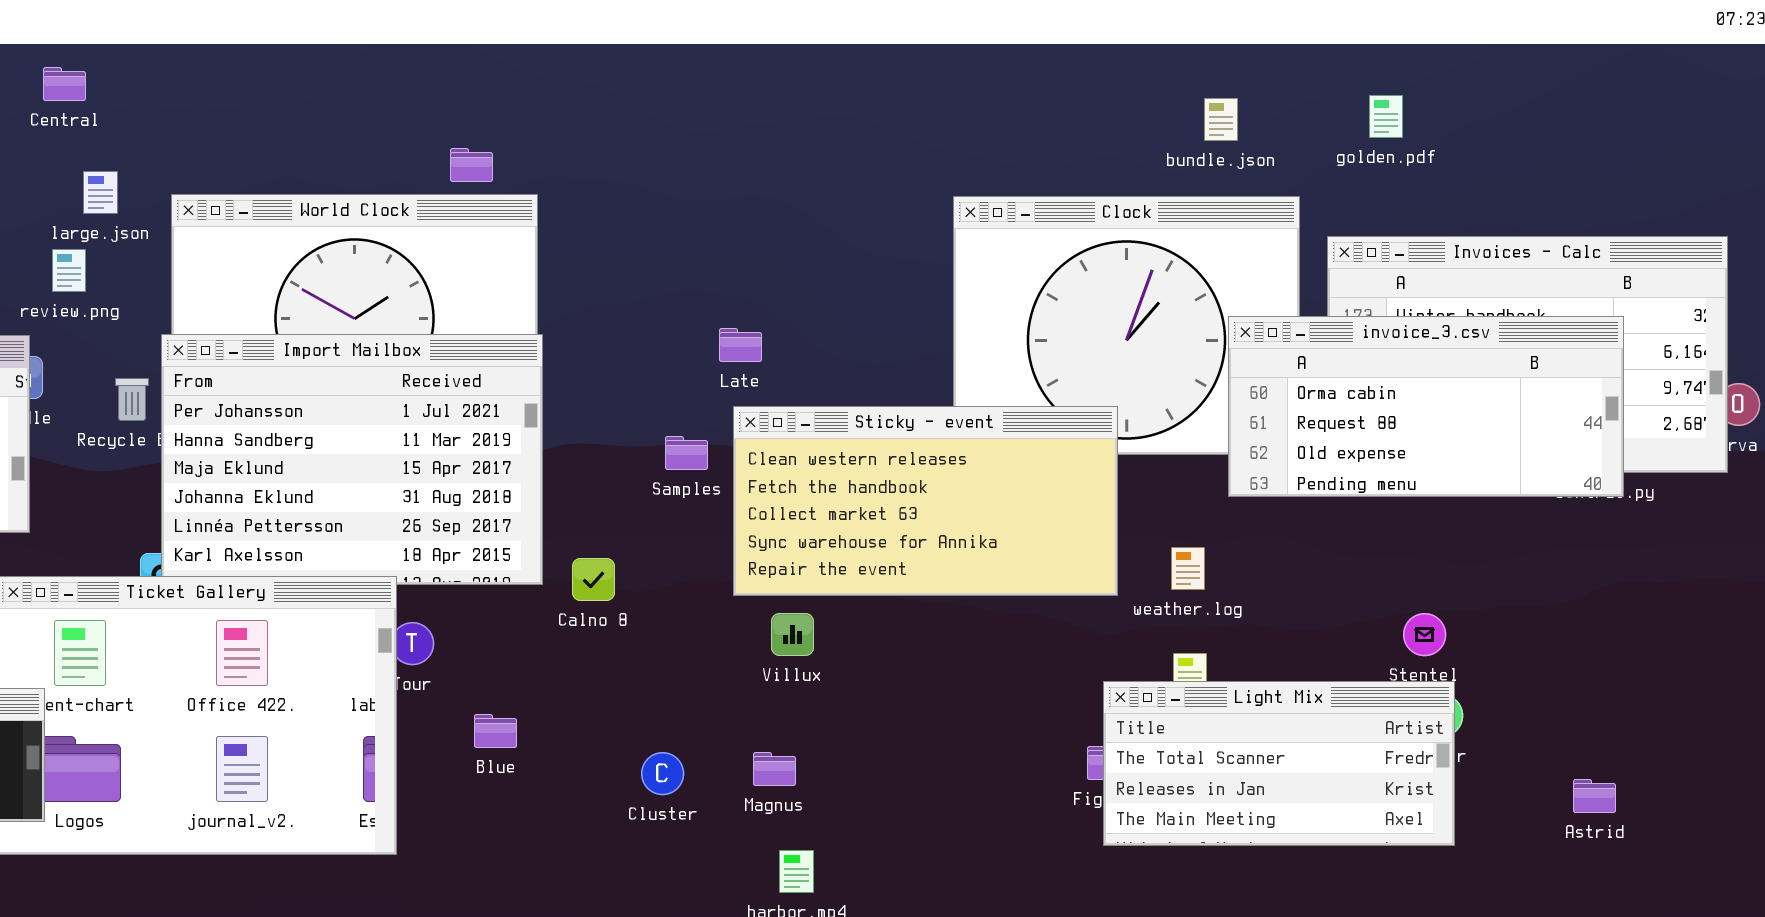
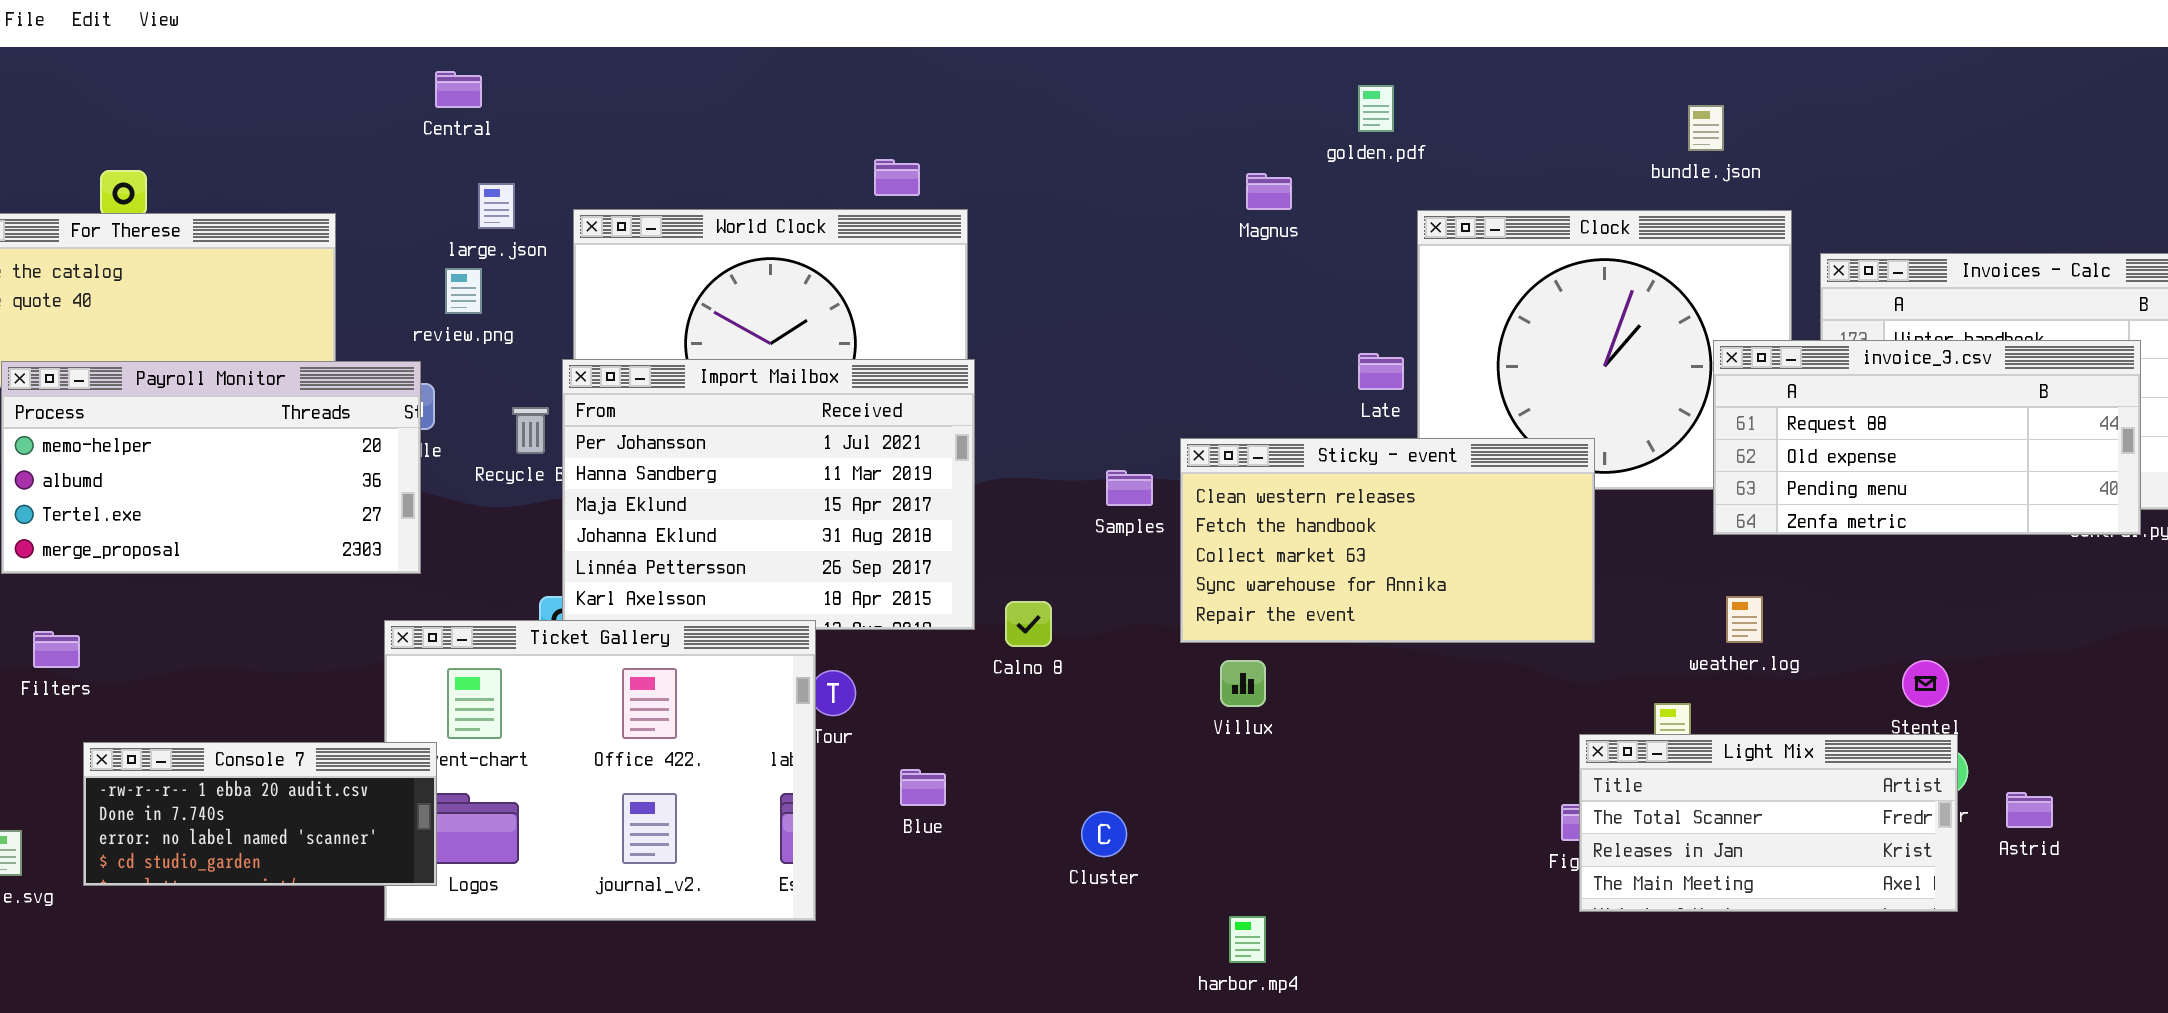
golden.pdf: [1369,95,1403,138] -> [1358,85,1394,132], moved
invoice_3.csv: [1228,316,1624,497] -> [1713,340,2141,535], scrolled down 1 row
Late: [719,328,762,362] -> [1358,353,1404,390], moved
weather.log: [1171,547,1205,590] -> [1726,596,1763,643], moved
Magnus: [753,752,796,786] -> [1246,173,1292,210], moved
Astrid: [1573,779,1616,813] -> [2006,792,2053,828], moved

